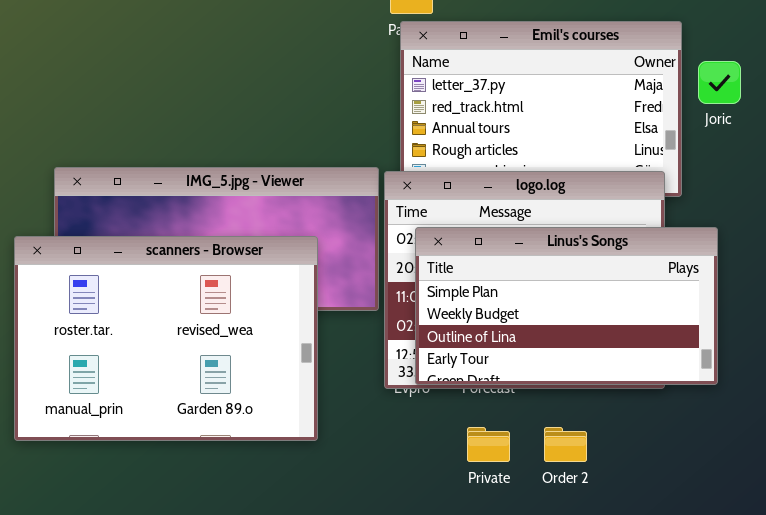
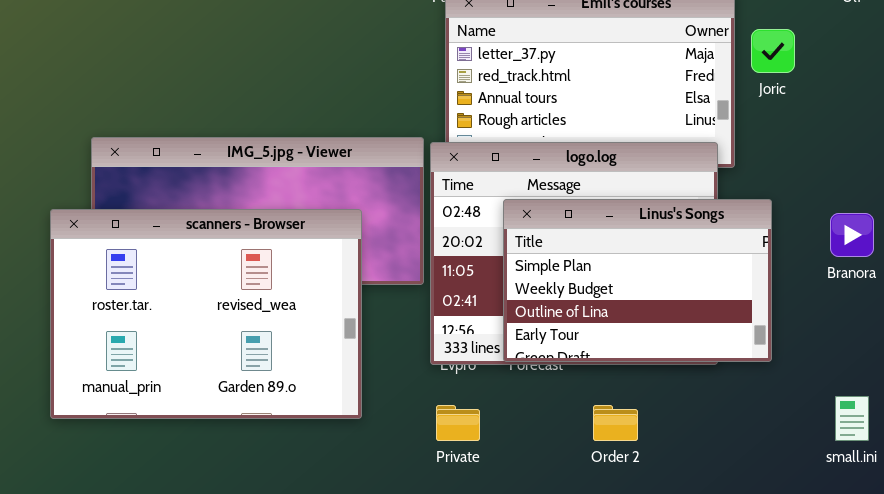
Linus's Songs: [415,227,718,385] -> [503,199,772,362], resized
Private: [467,427,510,462] -> [436,405,480,441], moved

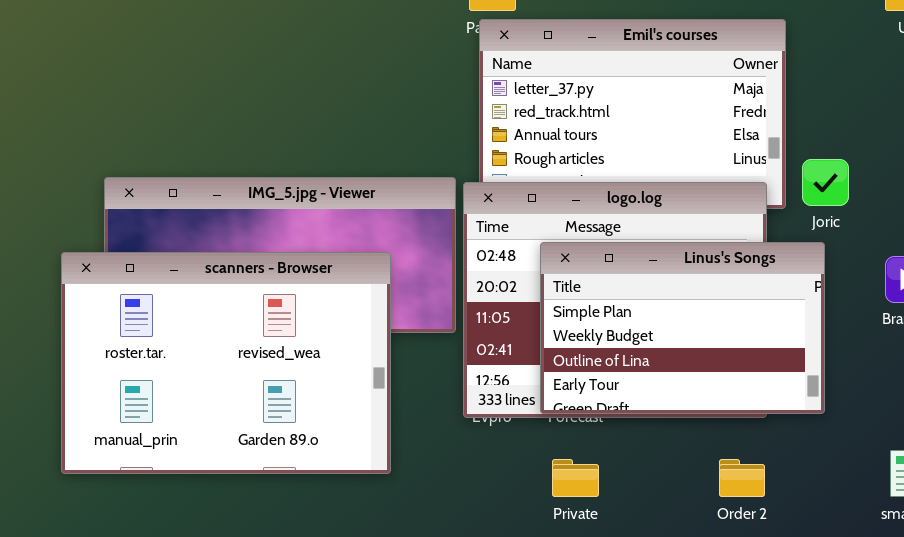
Joric: [751,29,795,73] -> [802,159,849,206], moved
Private: [436,405,480,441] -> [552,459,599,497], moved
Order 2: [593,405,638,441] -> [719,459,765,497], moved

